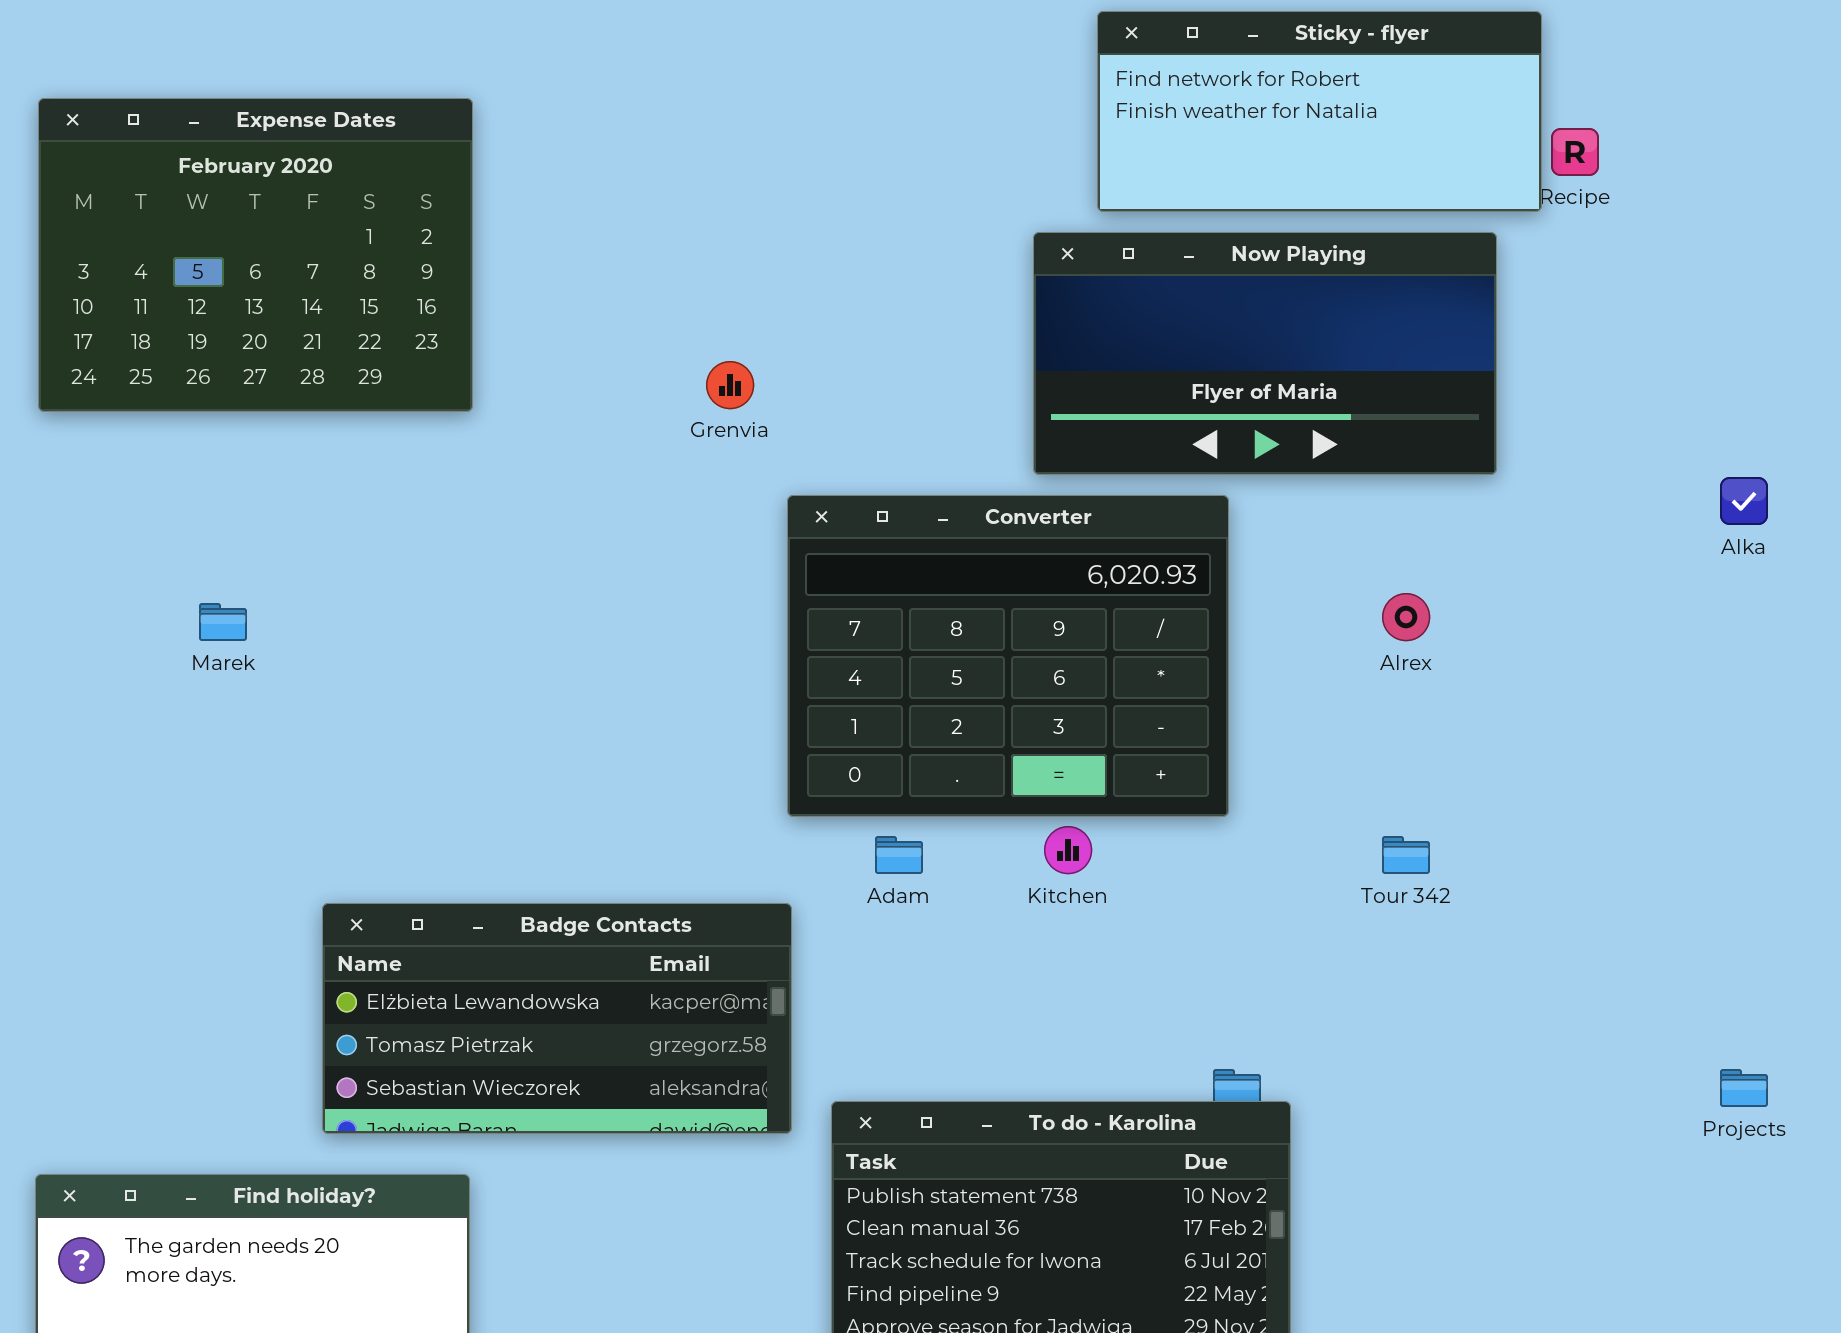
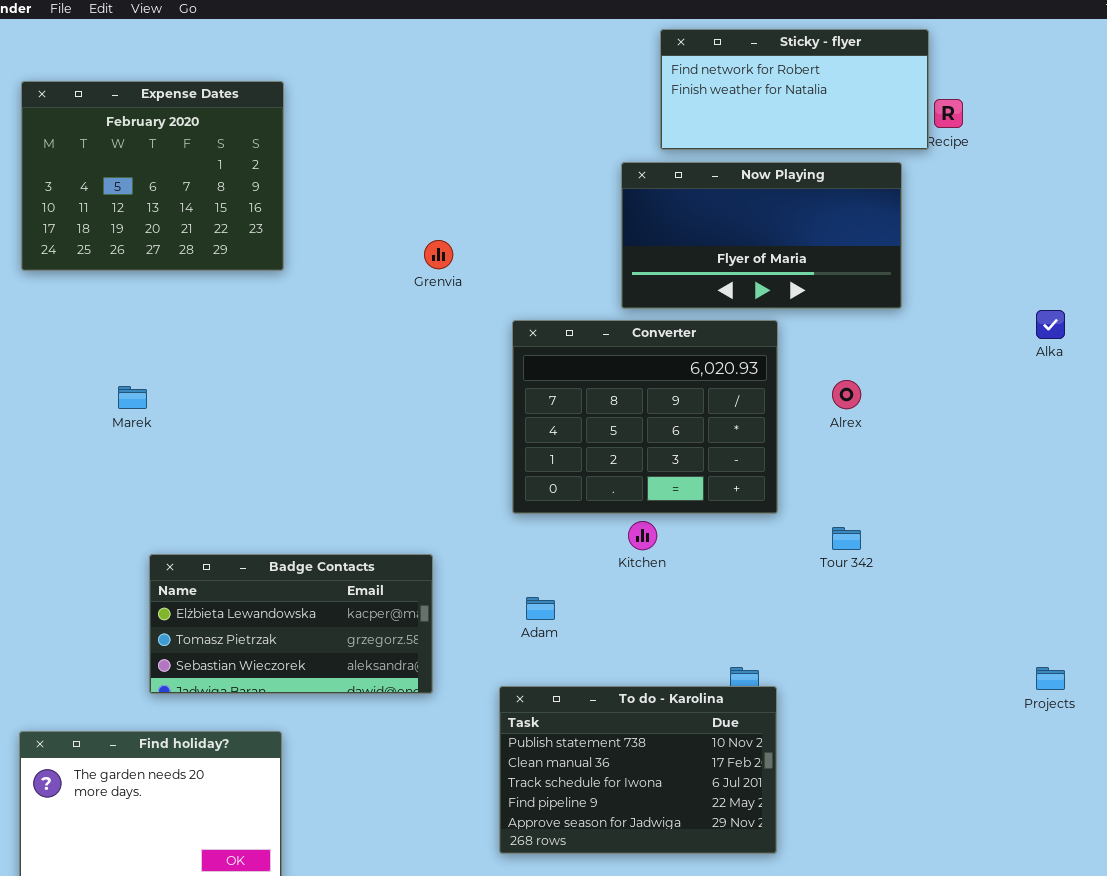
Converter: [787,495,1229,817] -> [512,320,778,514], moved
Adam: [875,836,923,874] -> [526,597,555,620], moved
Badge Contacts: [322,903,792,1134] -> [149,554,433,694], moved

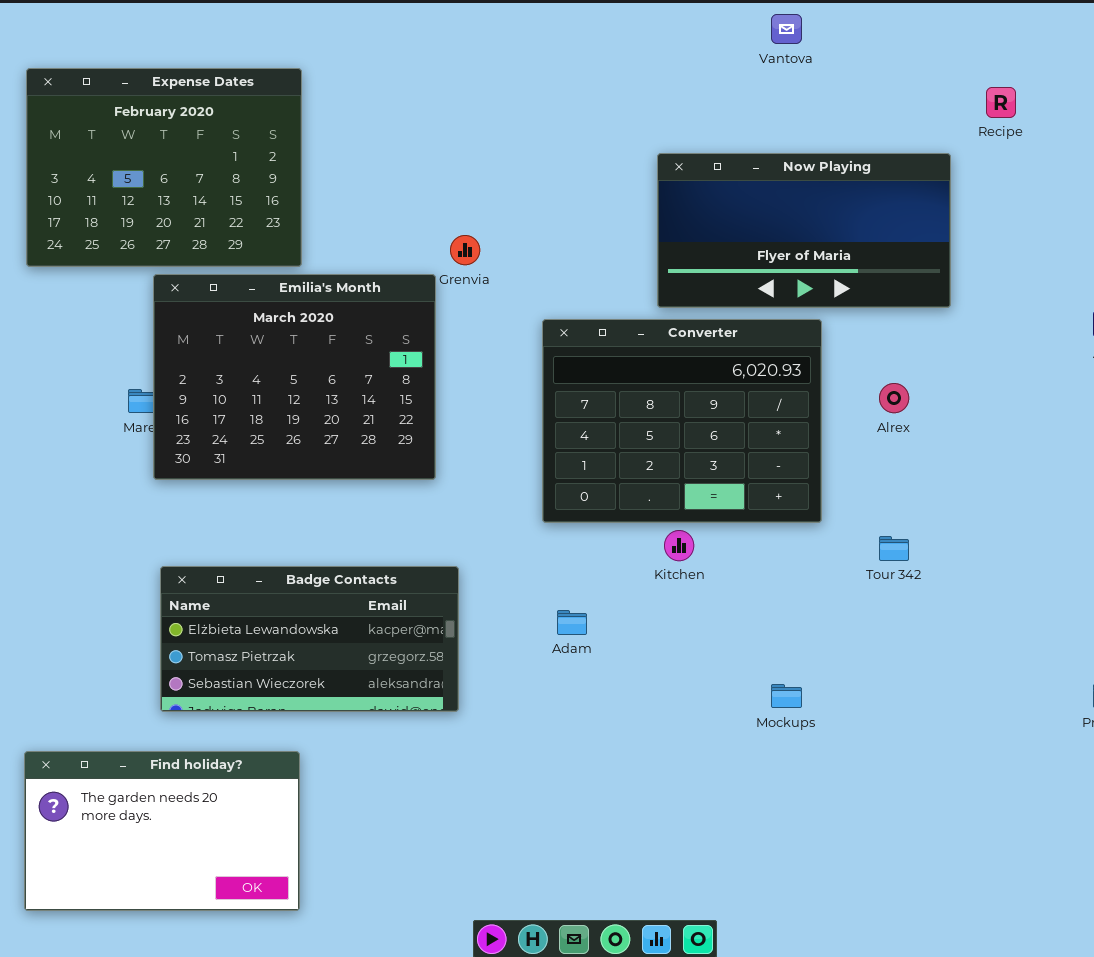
Sticky - flyer: [660,29,929,150] -> none, closed
Emilia's Month: none -> [153,274,436,480], opened
To do - Karolina: [499,686,777,854] -> none, closed

